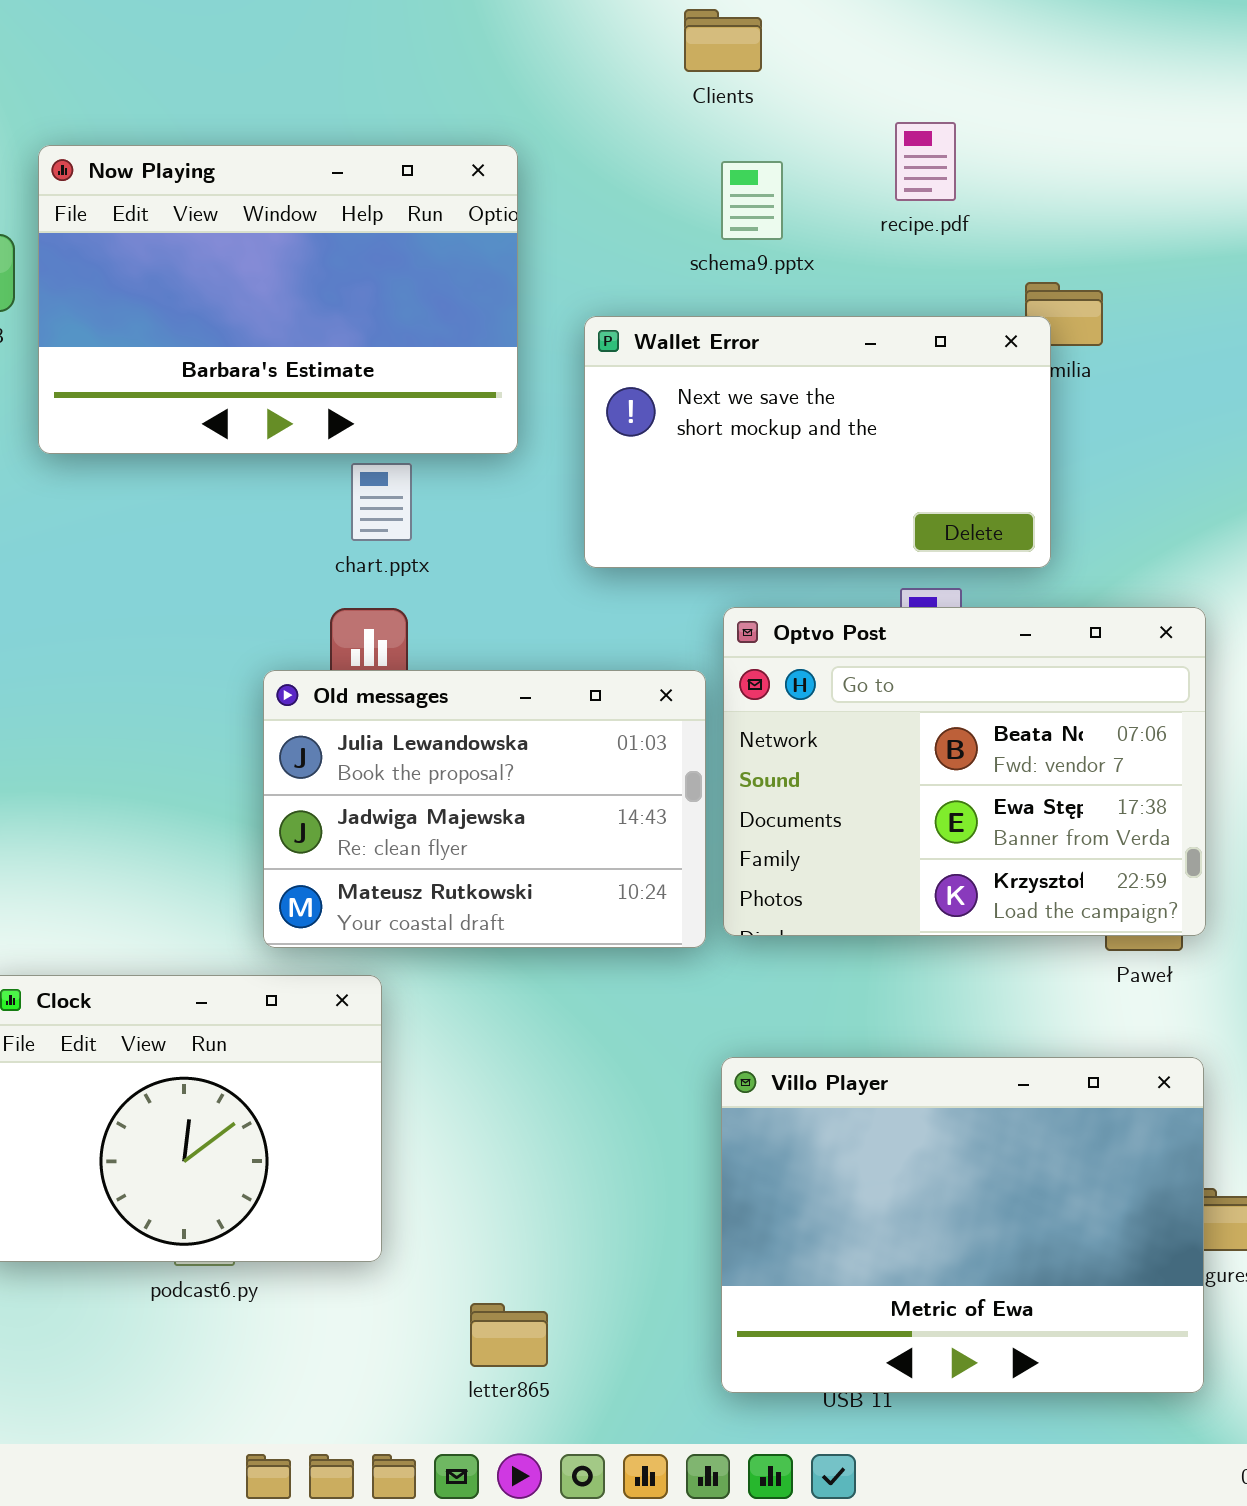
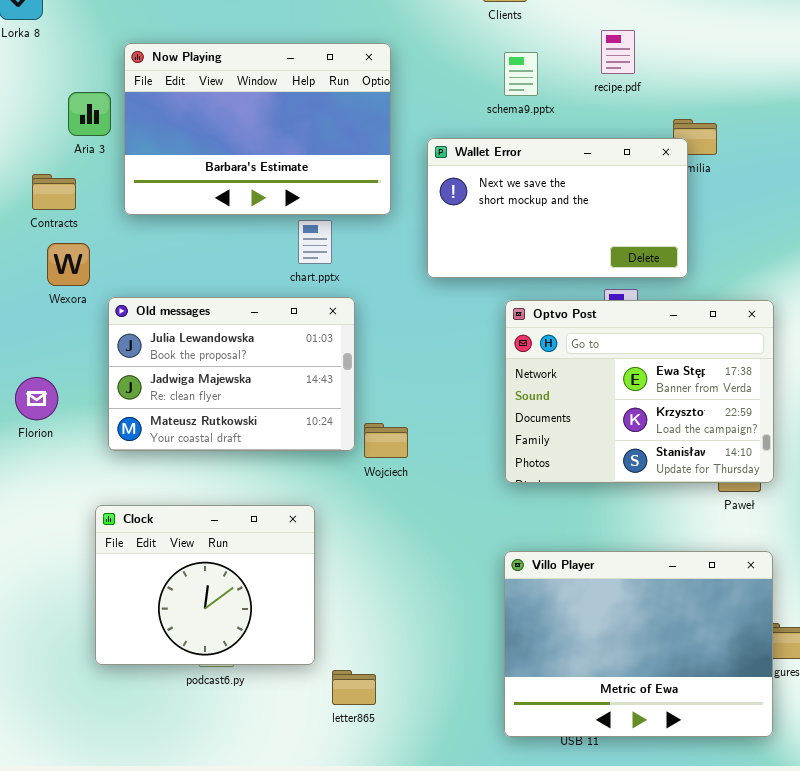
Optvo Post: [723,607,1206,936] -> [505,300,774,483], scrolled down 1 row
Old messages: [263,670,706,948] -> [108,297,355,451], moved
letter865: [470,1303,548,1367] -> [332,670,376,705], moved

